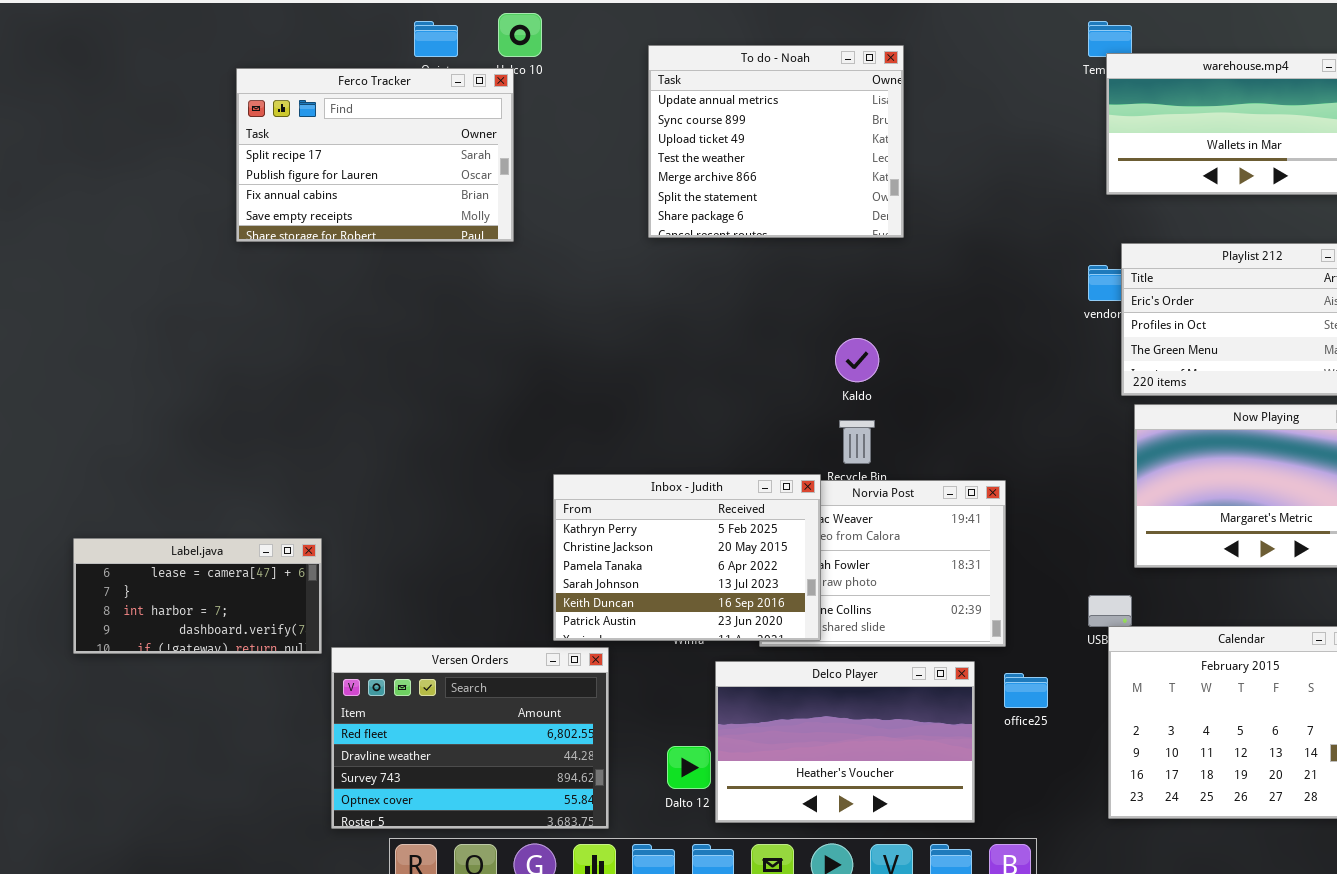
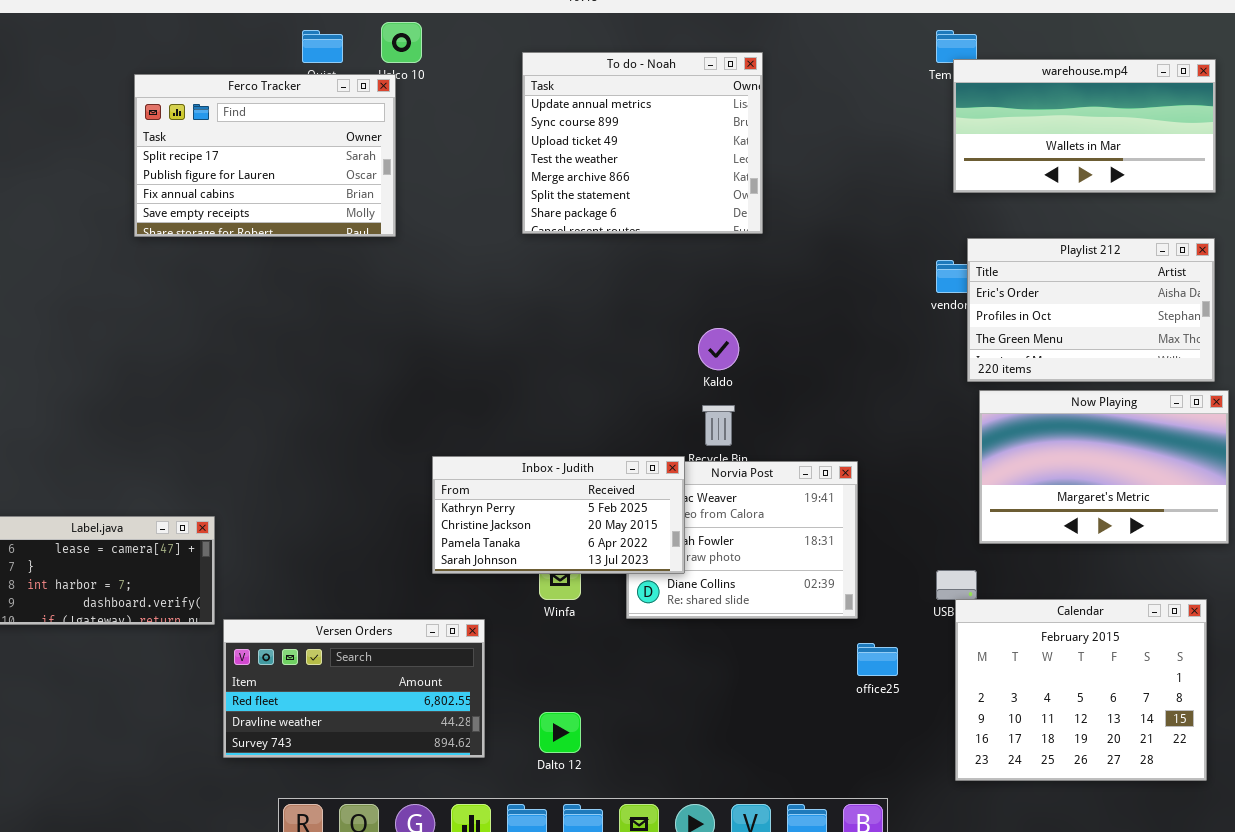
Inbox - Judith: [553,474,821,641] -> [432,456,685,574], resized
Versen Orders: [331,647,609,829] -> [223,619,485,758], resized
Delco Player: [715,661,975,823] -> none, closed

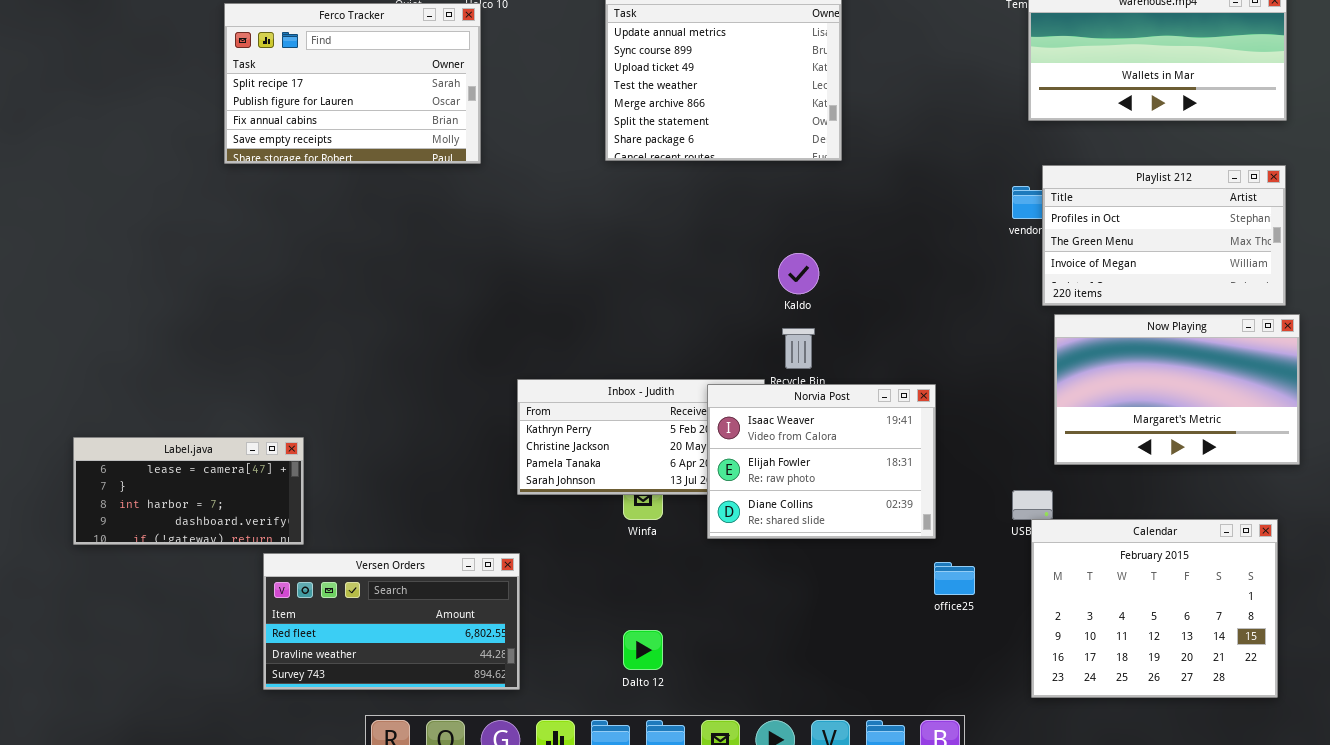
Playlist 212: [967,238,1215,382] -> [1042,165,1286,306], scrolled down 1 row
Norvia Post: [626,461,858,619] -> [707,384,936,539], raised
Versen Orders: [223,619,485,758] -> [263,553,520,690], moved

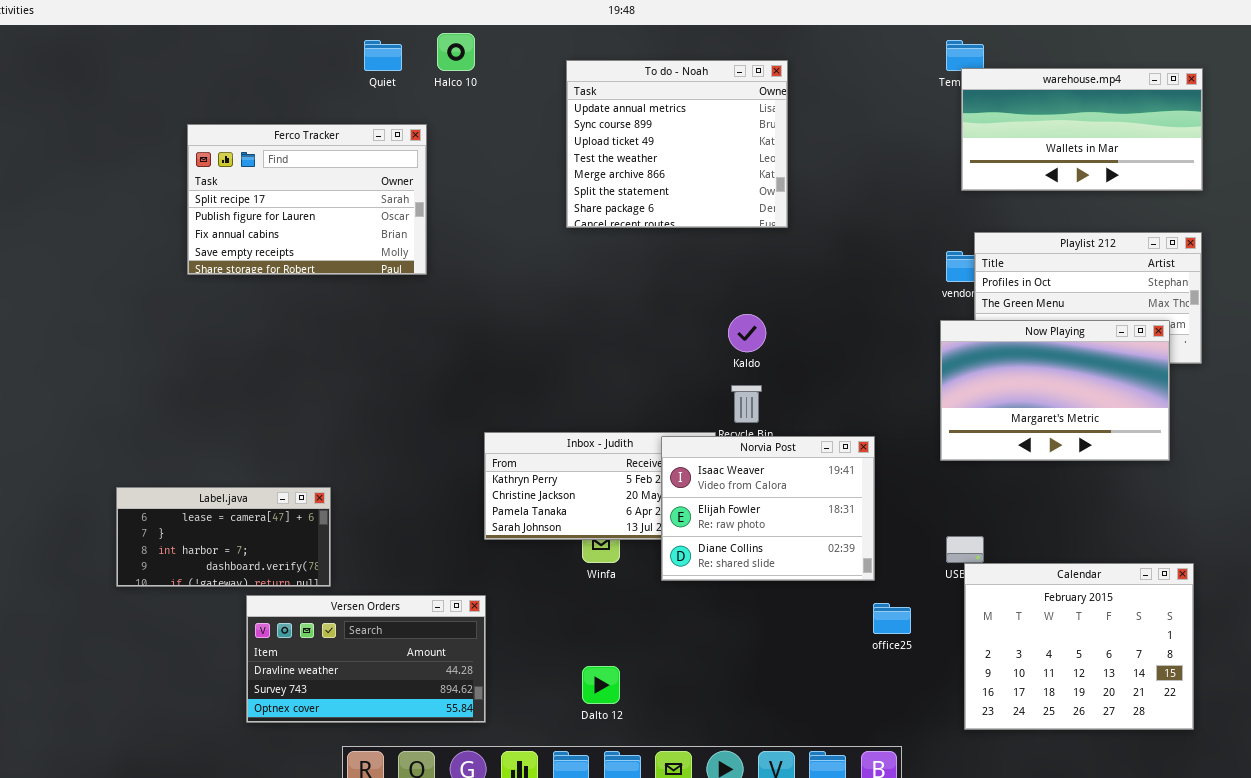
Ferco Tracker: [224,3,481,164] -> [187,124,427,275], moved
Now Playing: [1054,314,1300,465] -> [940,320,1170,461], moved
Label.java: [73,437,304,545] -> [116,487,331,587], moved
Versen Orders: [263,553,520,690] -> [246,595,486,723], scrolled down 1 row

